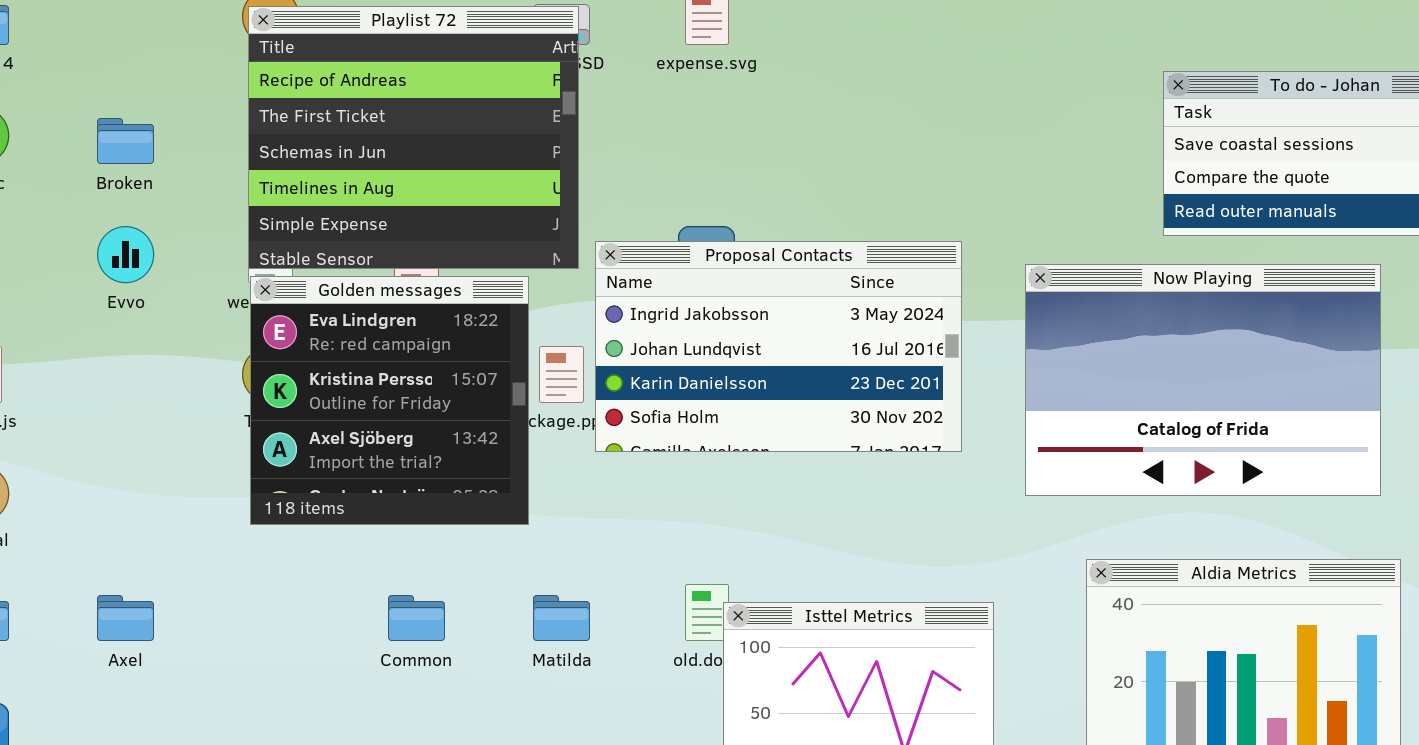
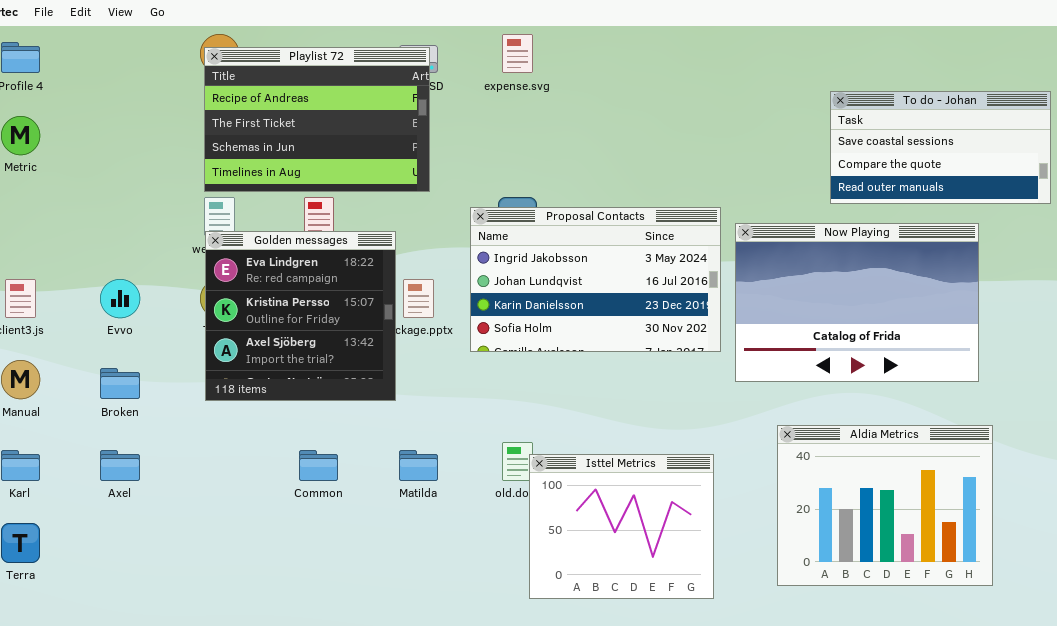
Playlist 72: [248,6,579,269] -> [204,47,430,192], resized
Broken: [97,118,154,164] -> [100,368,140,399], moved
Evvo: [97,226,154,283] -> [100,279,140,318], moved
Proposal Contacts: [595,241,962,452] -> [470,207,721,352], moved

